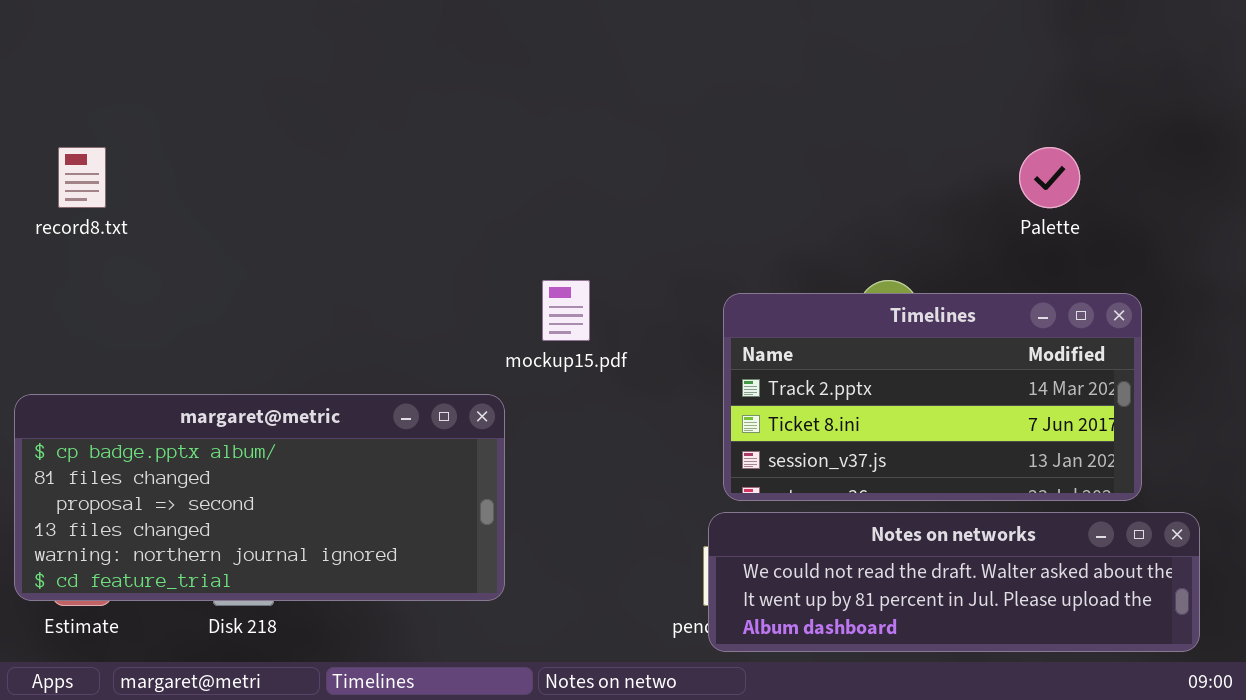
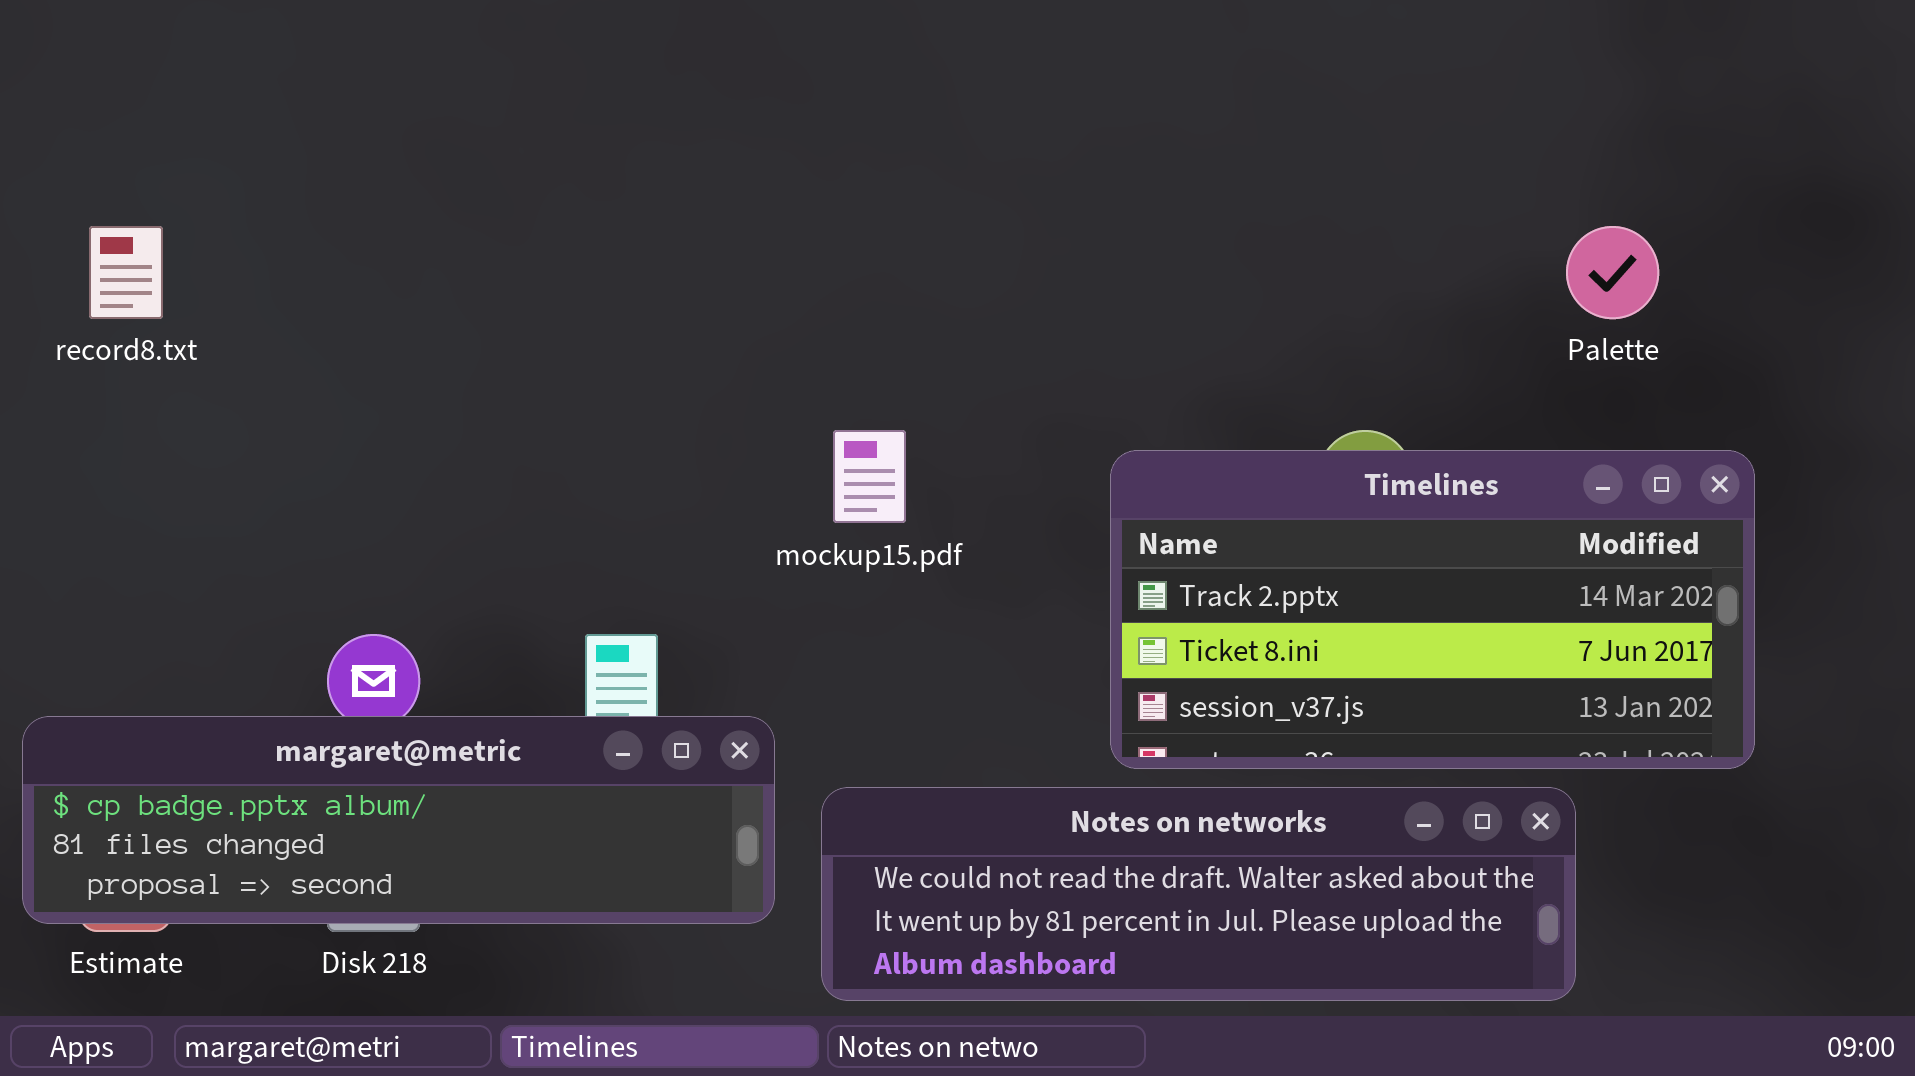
margaret@metric: [14,394,505,601] -> [22,716,775,924], resized
Notes on networks: [708,512,1200,652] -> [821,787,1576,1001], moved

